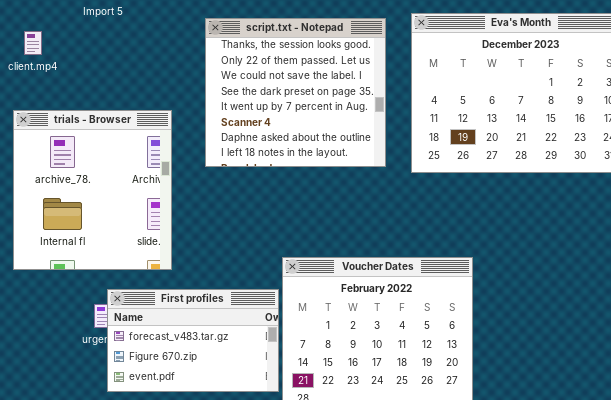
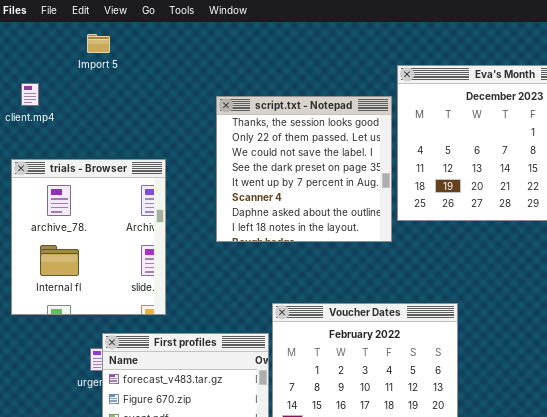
script.txt - Notepad: [205,18,386,167] -> [216,96,392,242], moved

